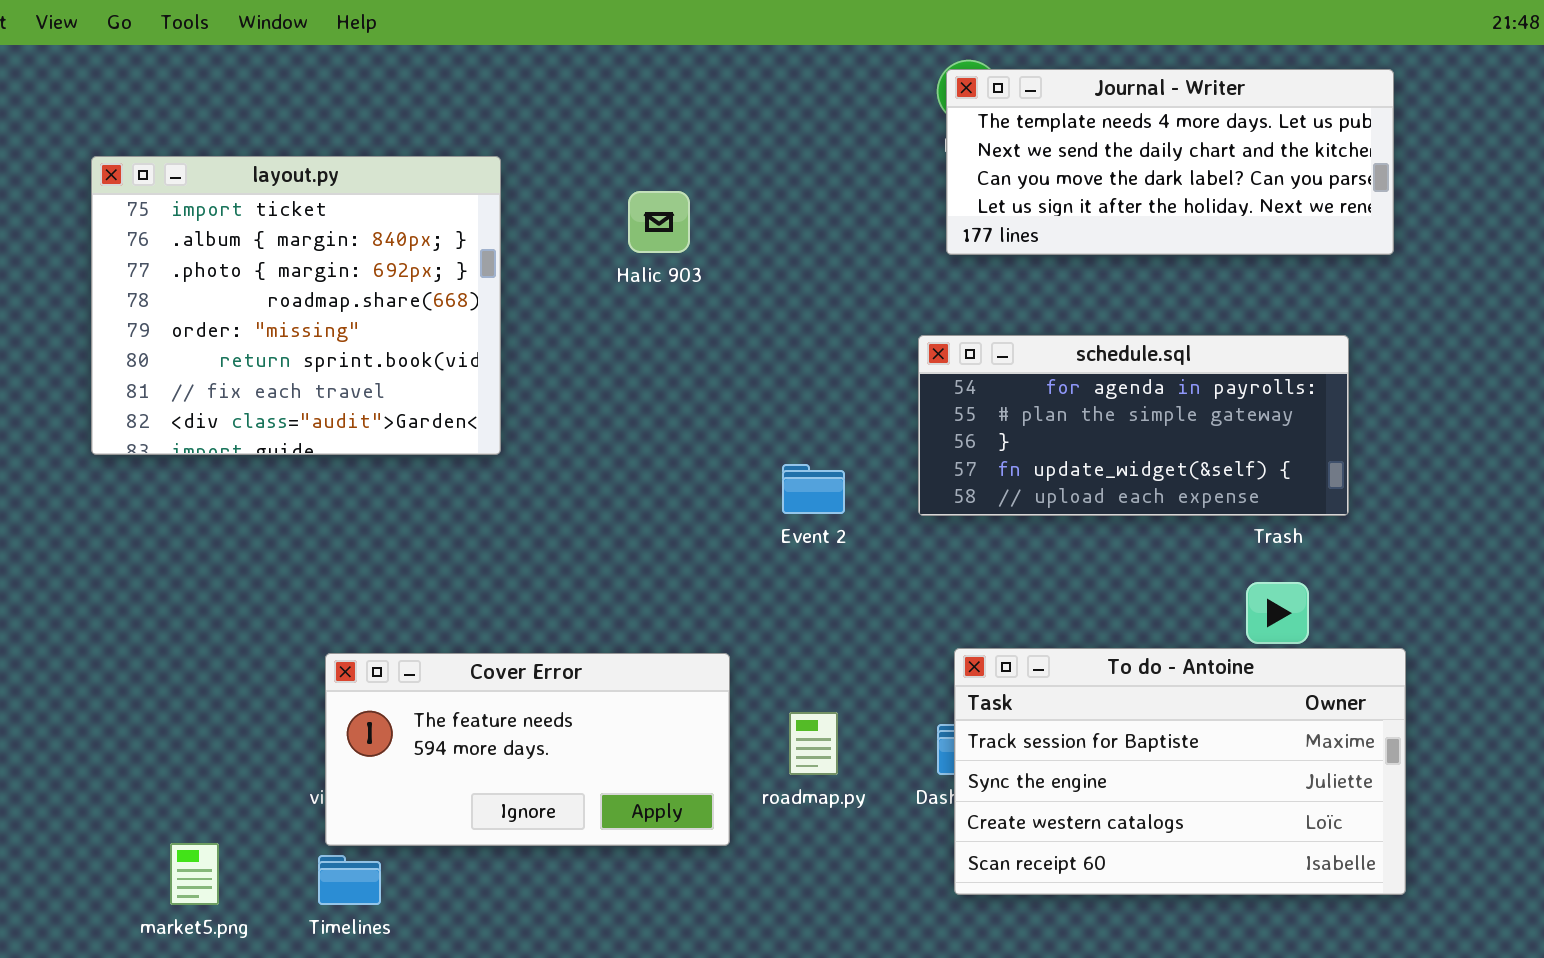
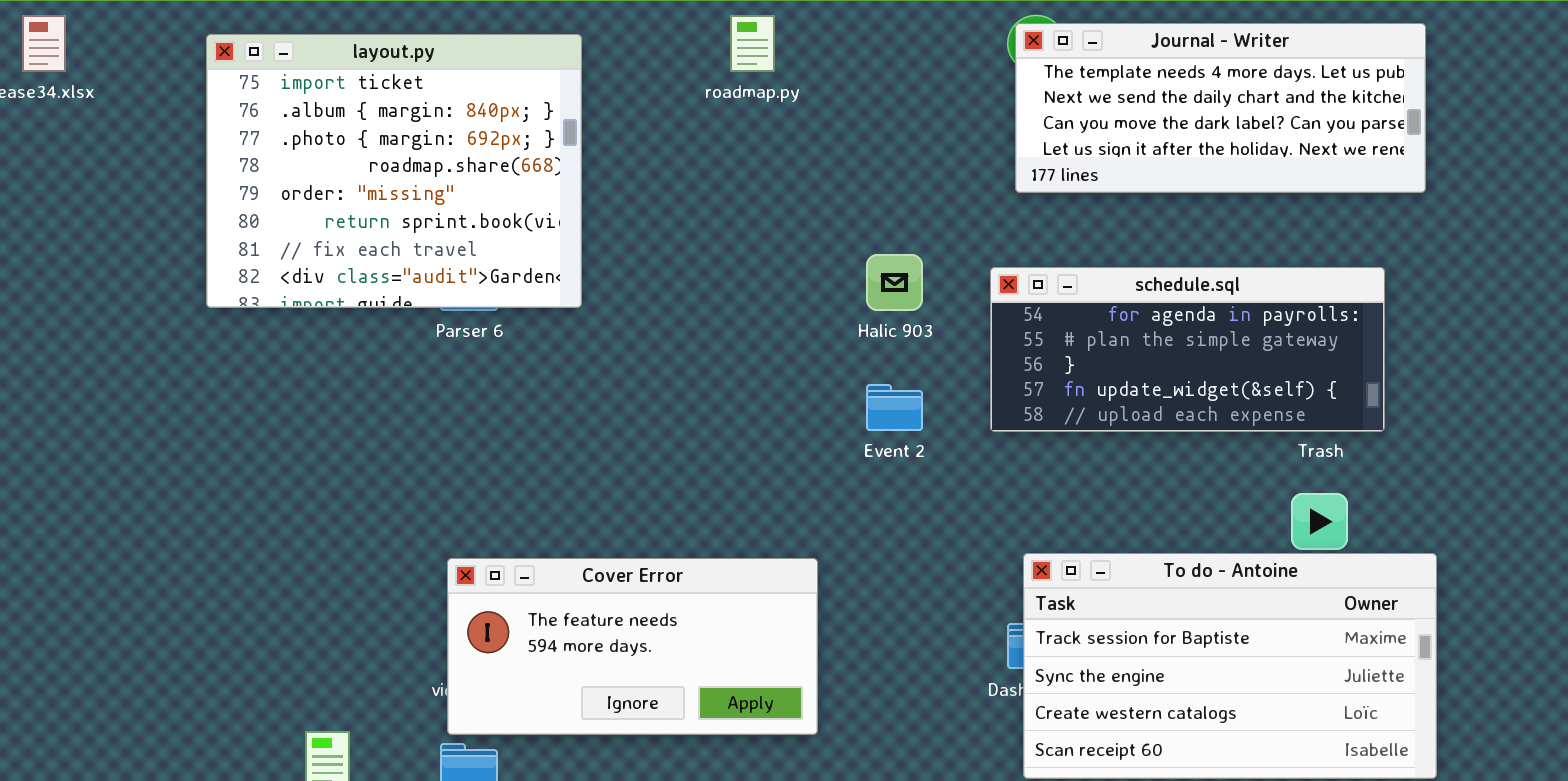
layout.py: [91,156,501,455] -> [206,34,582,308], moved
Halic 903: [628,191,690,253] -> [866,254,923,311], moved
roadmap.py: [789,712,838,775] -> [730,15,775,72], moved

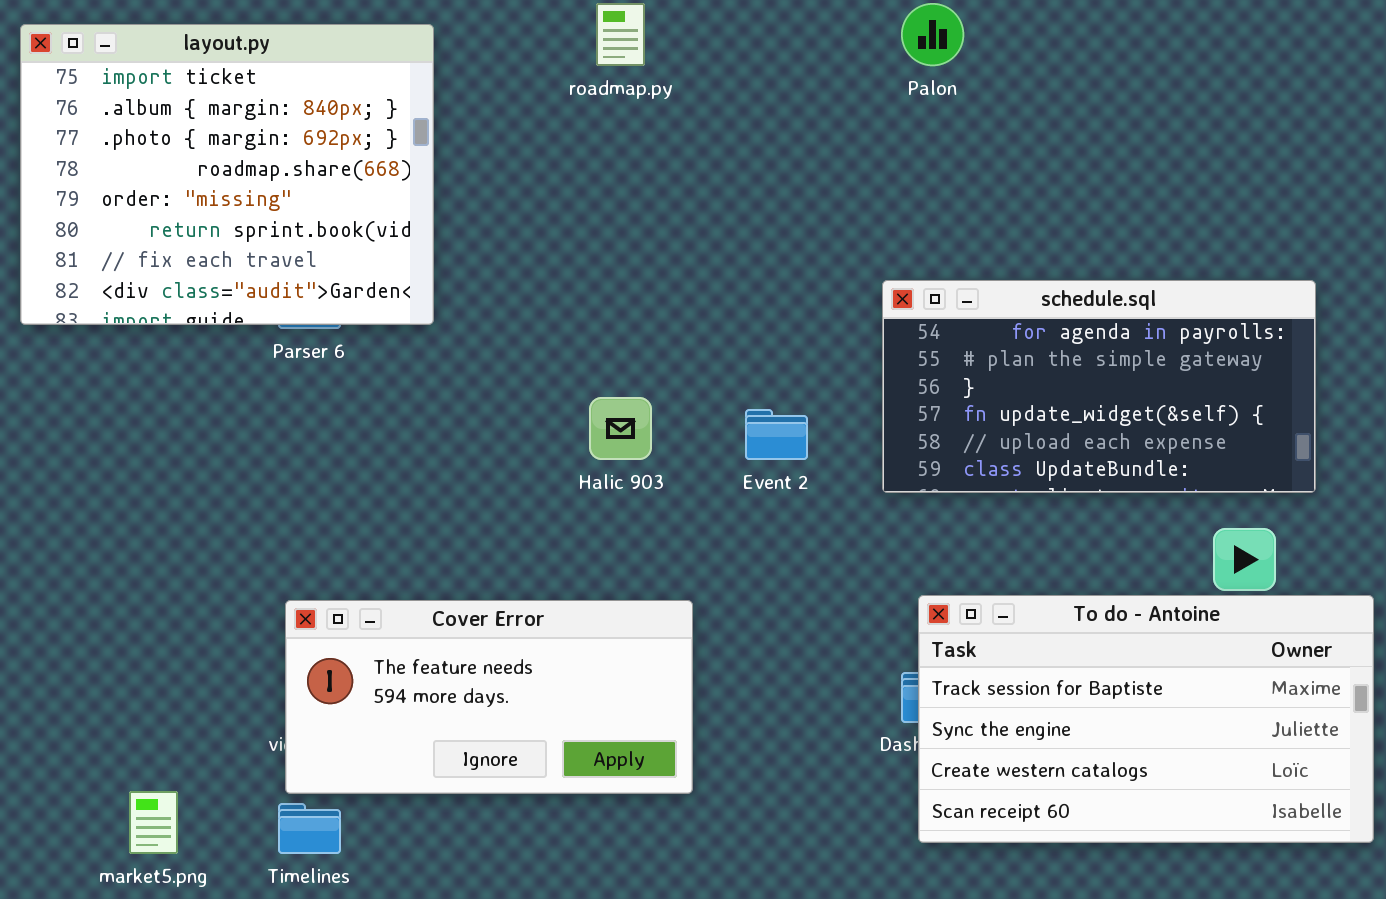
Journal - Writer: [1015,23,1426,193] -> none, closed
Halic 903: [866,254,923,311] -> [589,397,652,460], moved
schedule.sql: [990,267,1385,432] -> [882,280,1316,493], resized

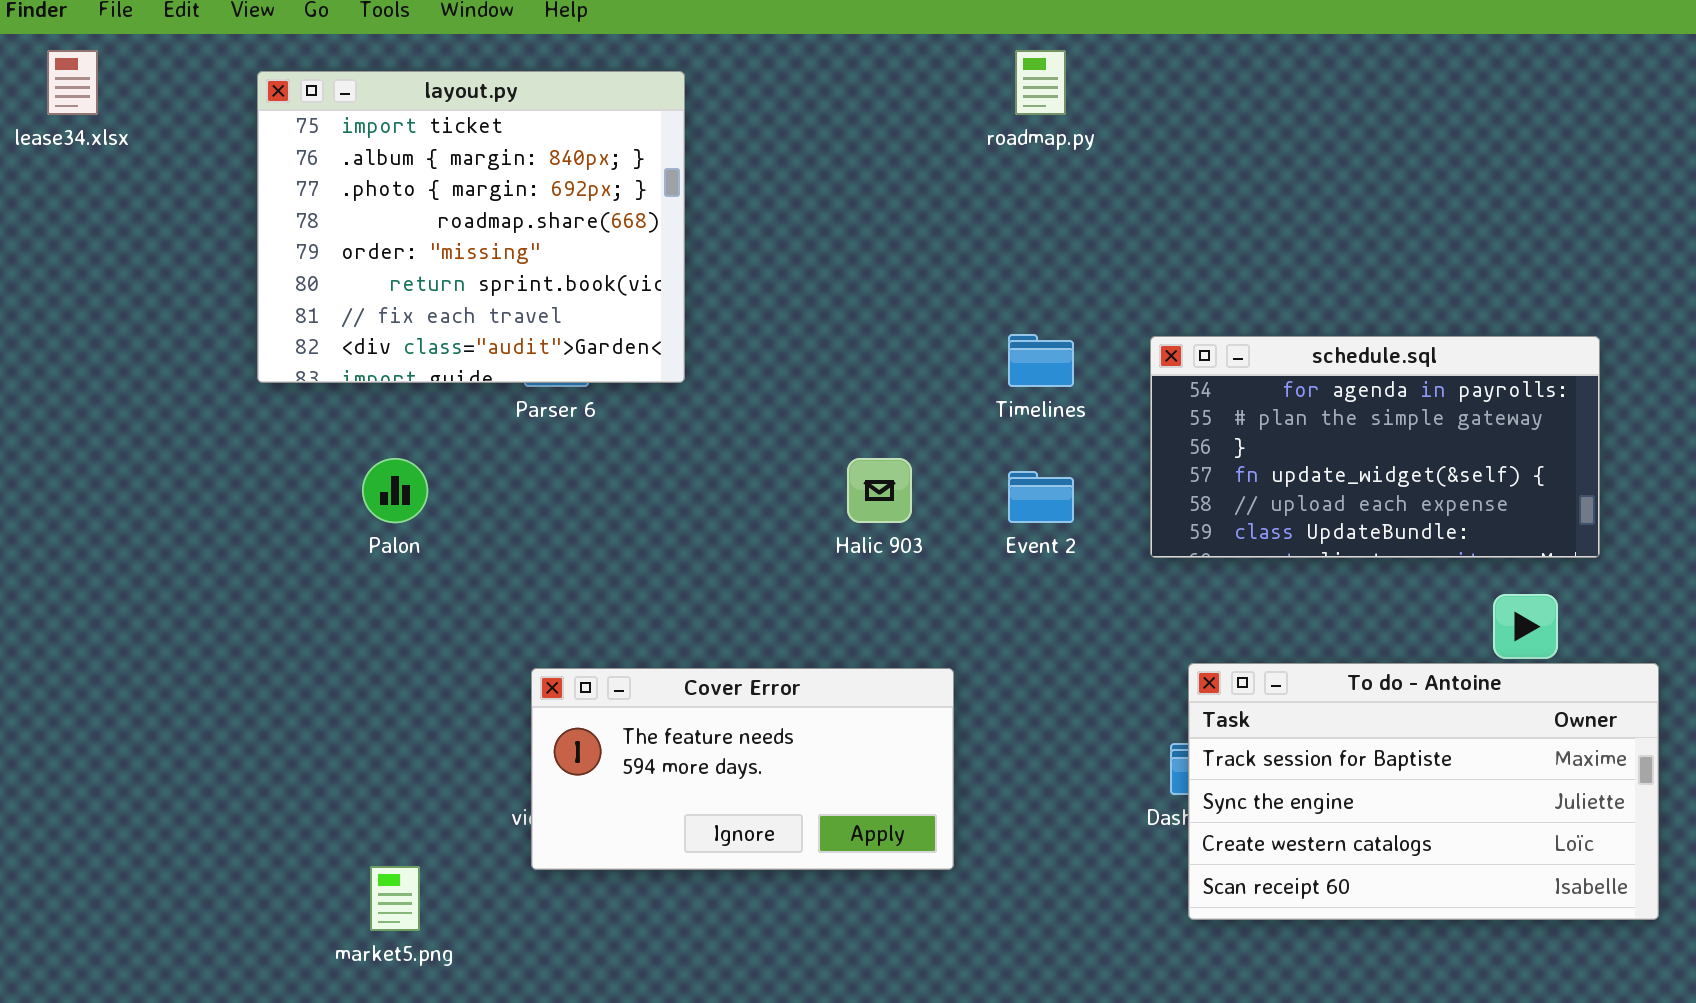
roadmap.py: [596,3,645,66] -> [1015,50,1066,115], moved
Palon: [901,3,964,66] -> [362,458,428,523], moved
Timelines: [278,803,341,854] -> [1008,334,1074,387], moved

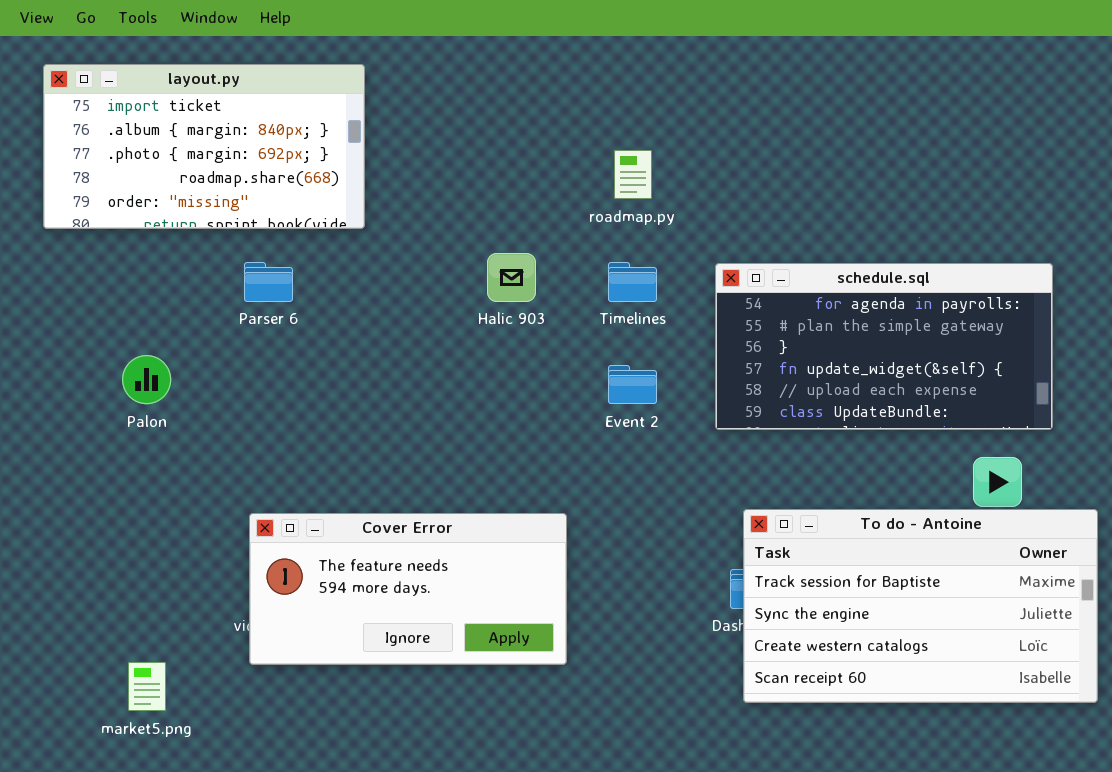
roadmap.py: [1015,50,1066,115] -> [614,150,652,199], moved
layout.py: [257,71,685,383] -> [43,64,365,229], resized
Halic 903: [847,458,912,523] -> [487,253,536,302], moved

